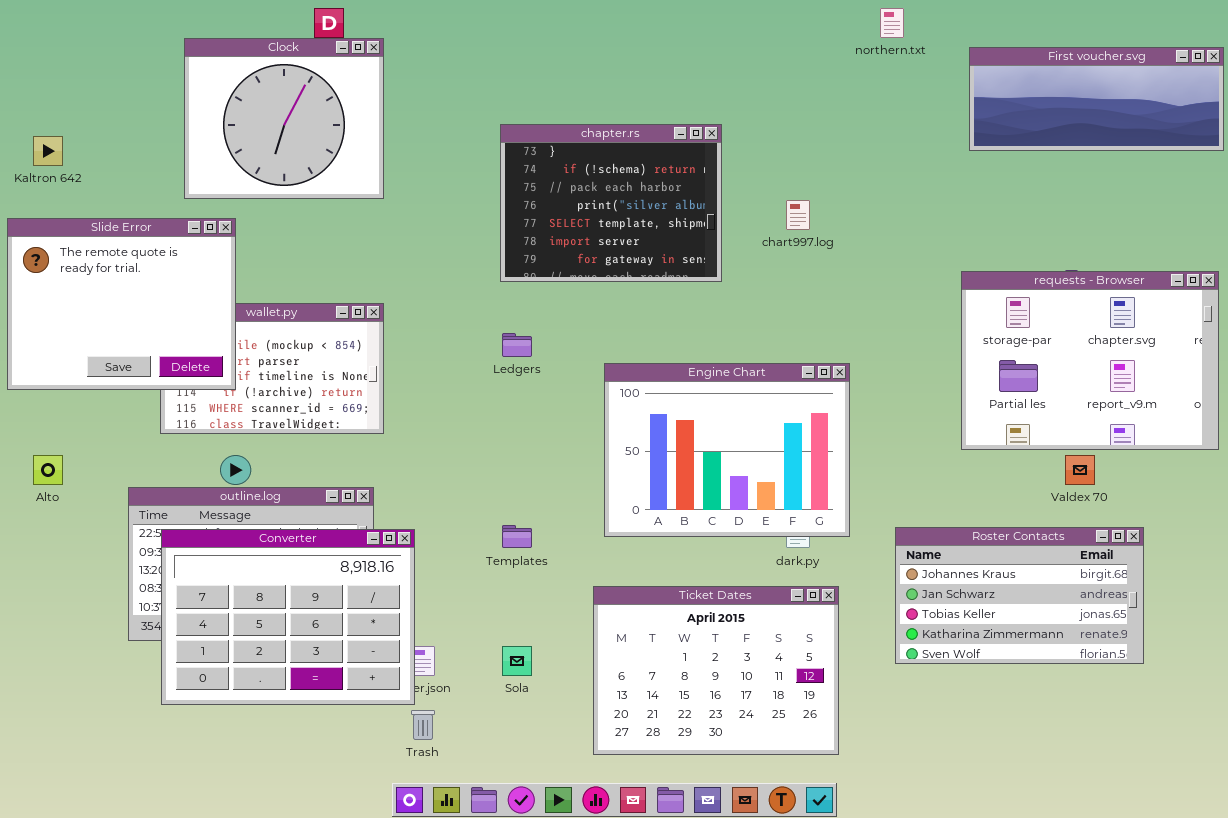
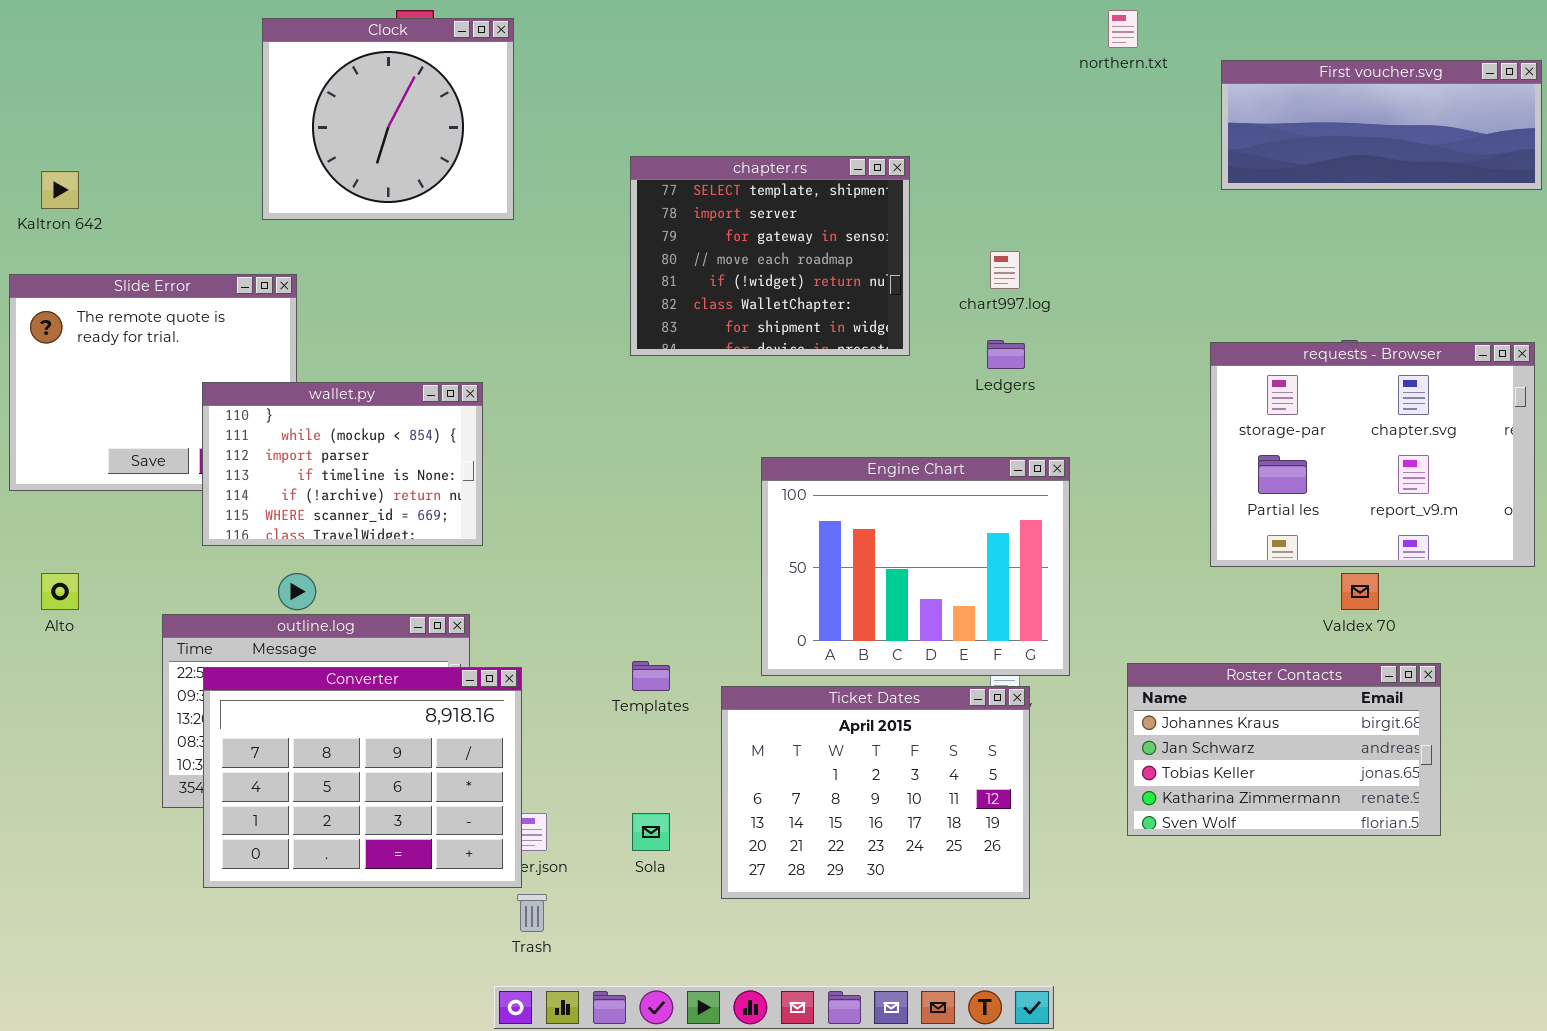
Clock: [184,38,384,199] -> [262,18,514,220], moved
chapter.rs: [500,124,722,282] -> [630,156,910,356], scrolled down 4 rows
wallet.py: [160,303,384,434] -> [202,382,483,546], raised
Ledgers: [502,333,532,357] -> [987,340,1025,369], moved
Ticket Dates: [593,586,839,755] -> [721,686,1030,899], moved

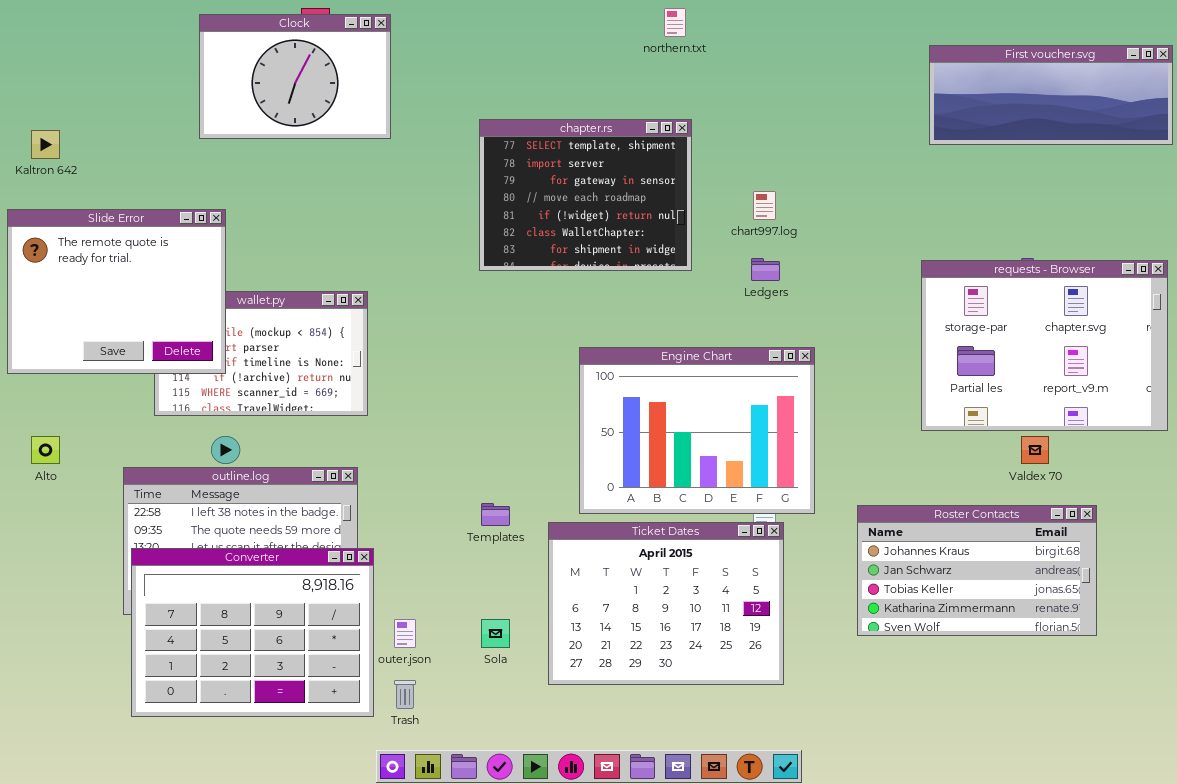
northern.txt: [1108,10,1138,48] -> [664,8,686,37], moved
Clock: [262,18,514,220] -> [199,14,391,139], resized
Slide Error: [9,274,297,491] -> [7,209,226,374], raised
Converter: [203,667,522,888] -> [131,548,374,717], moved

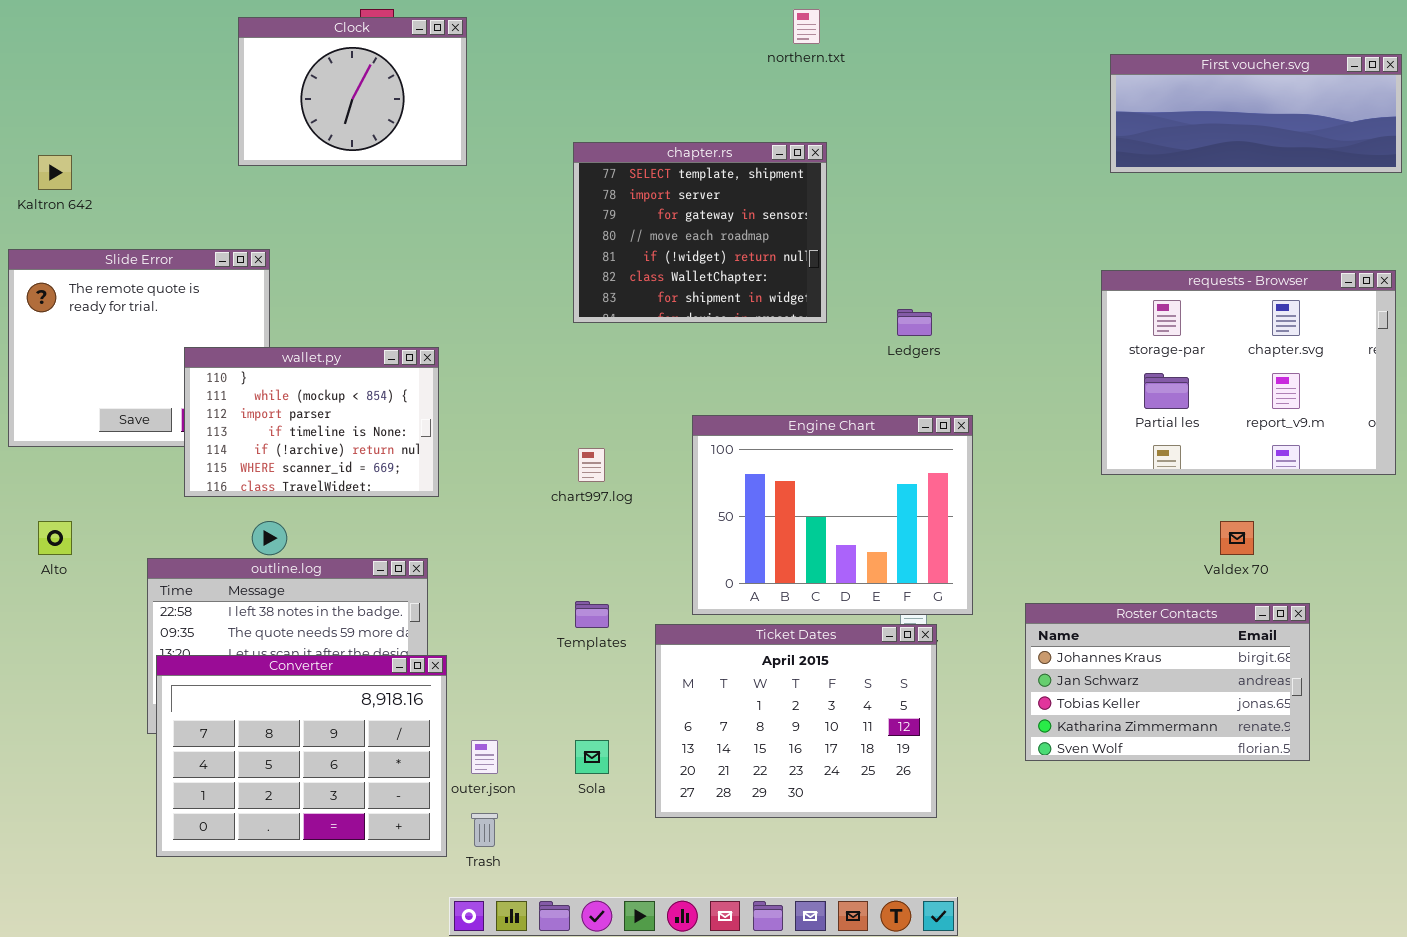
chart997.log: [753,191,776,220] -> [578,448,605,482], moved
requests - Browser: [921,260,1168,431] -> [1101,270,1396,475], moved
wallet.py: [154,291,368,416] -> [184,347,439,497], raised

